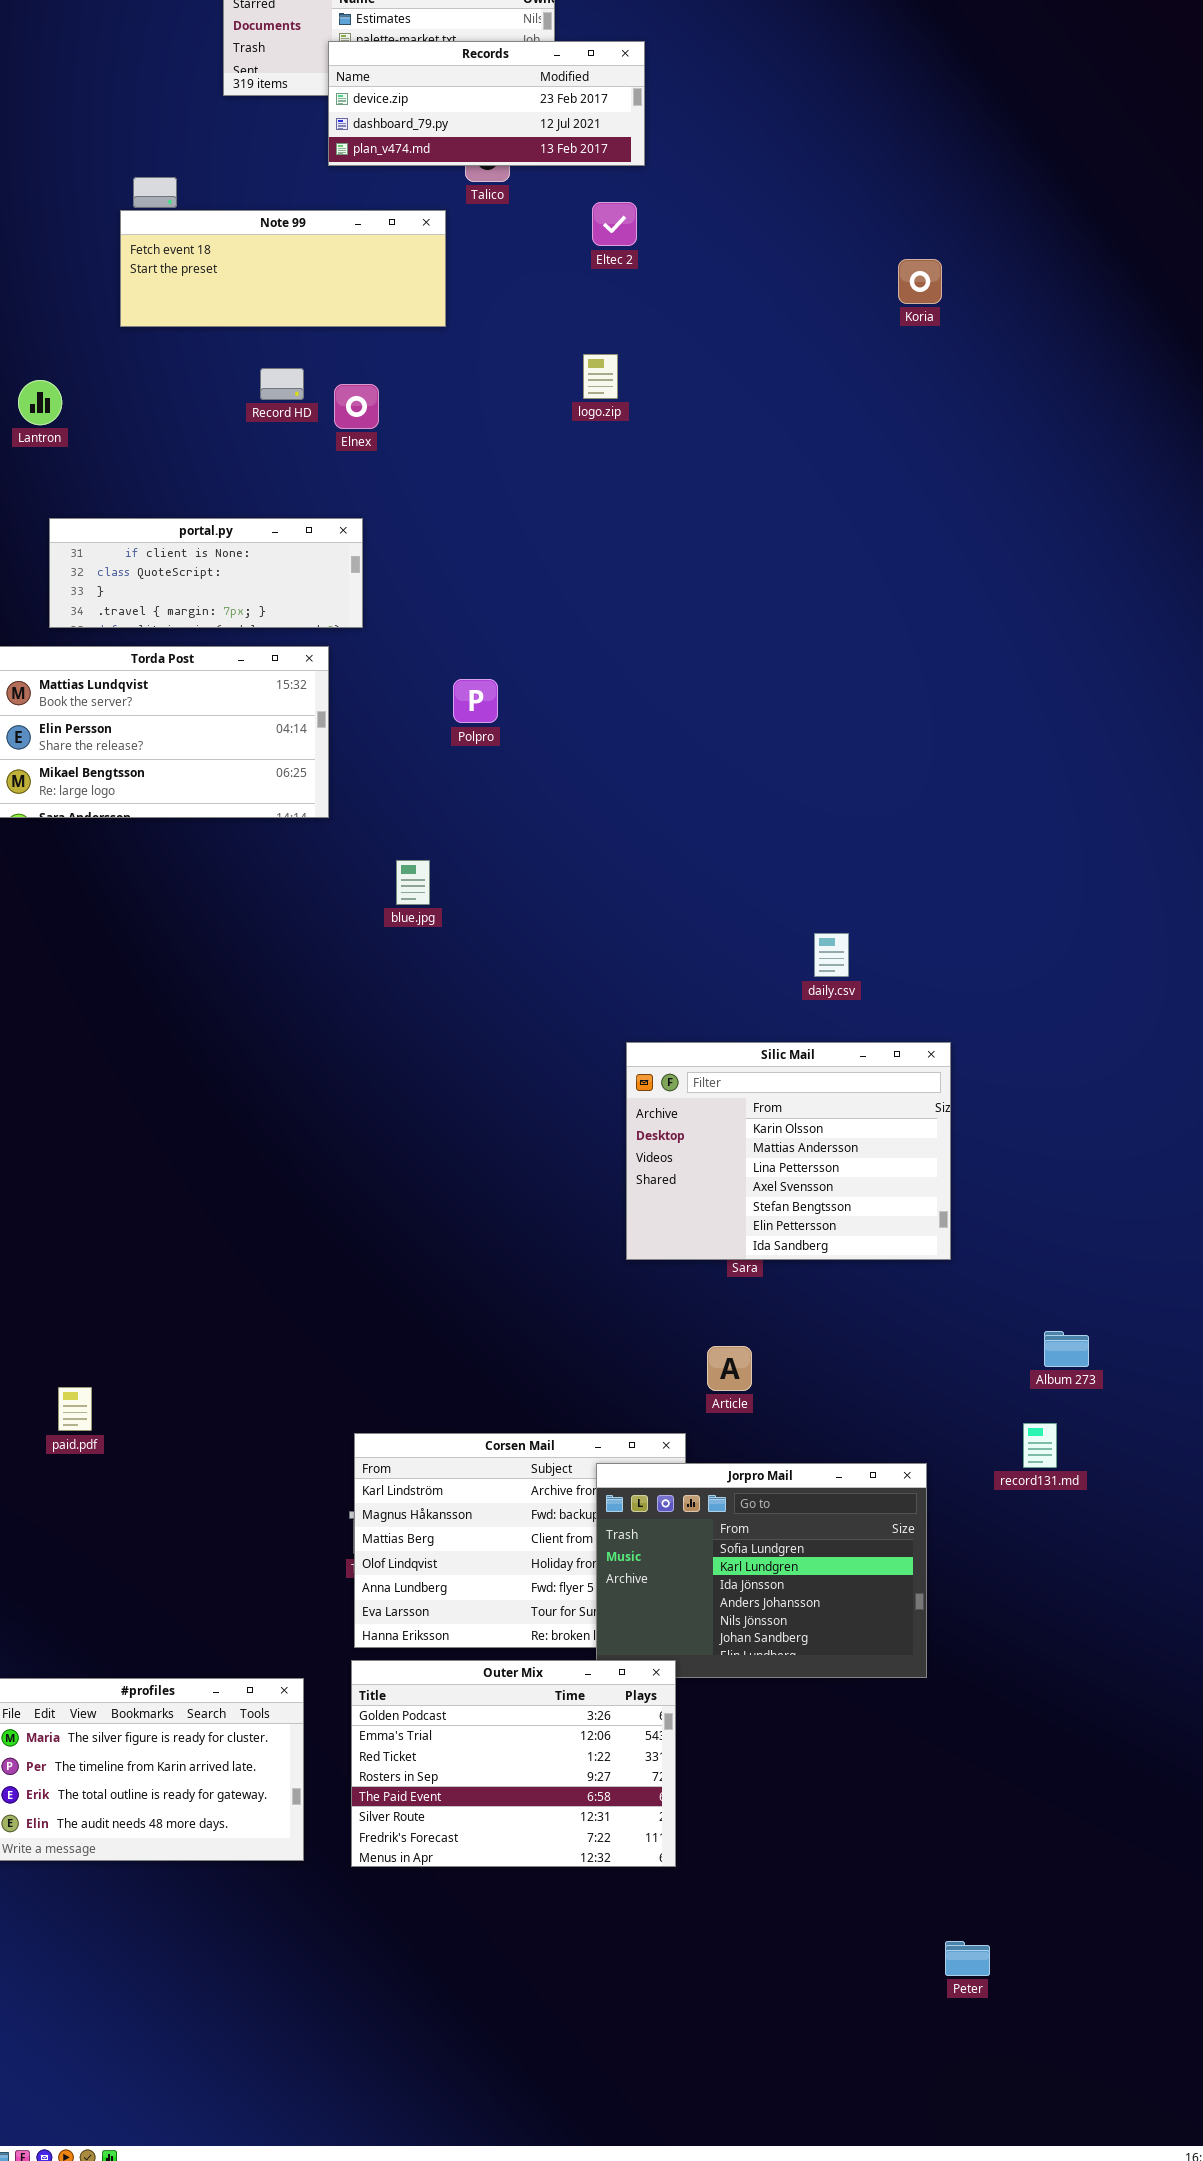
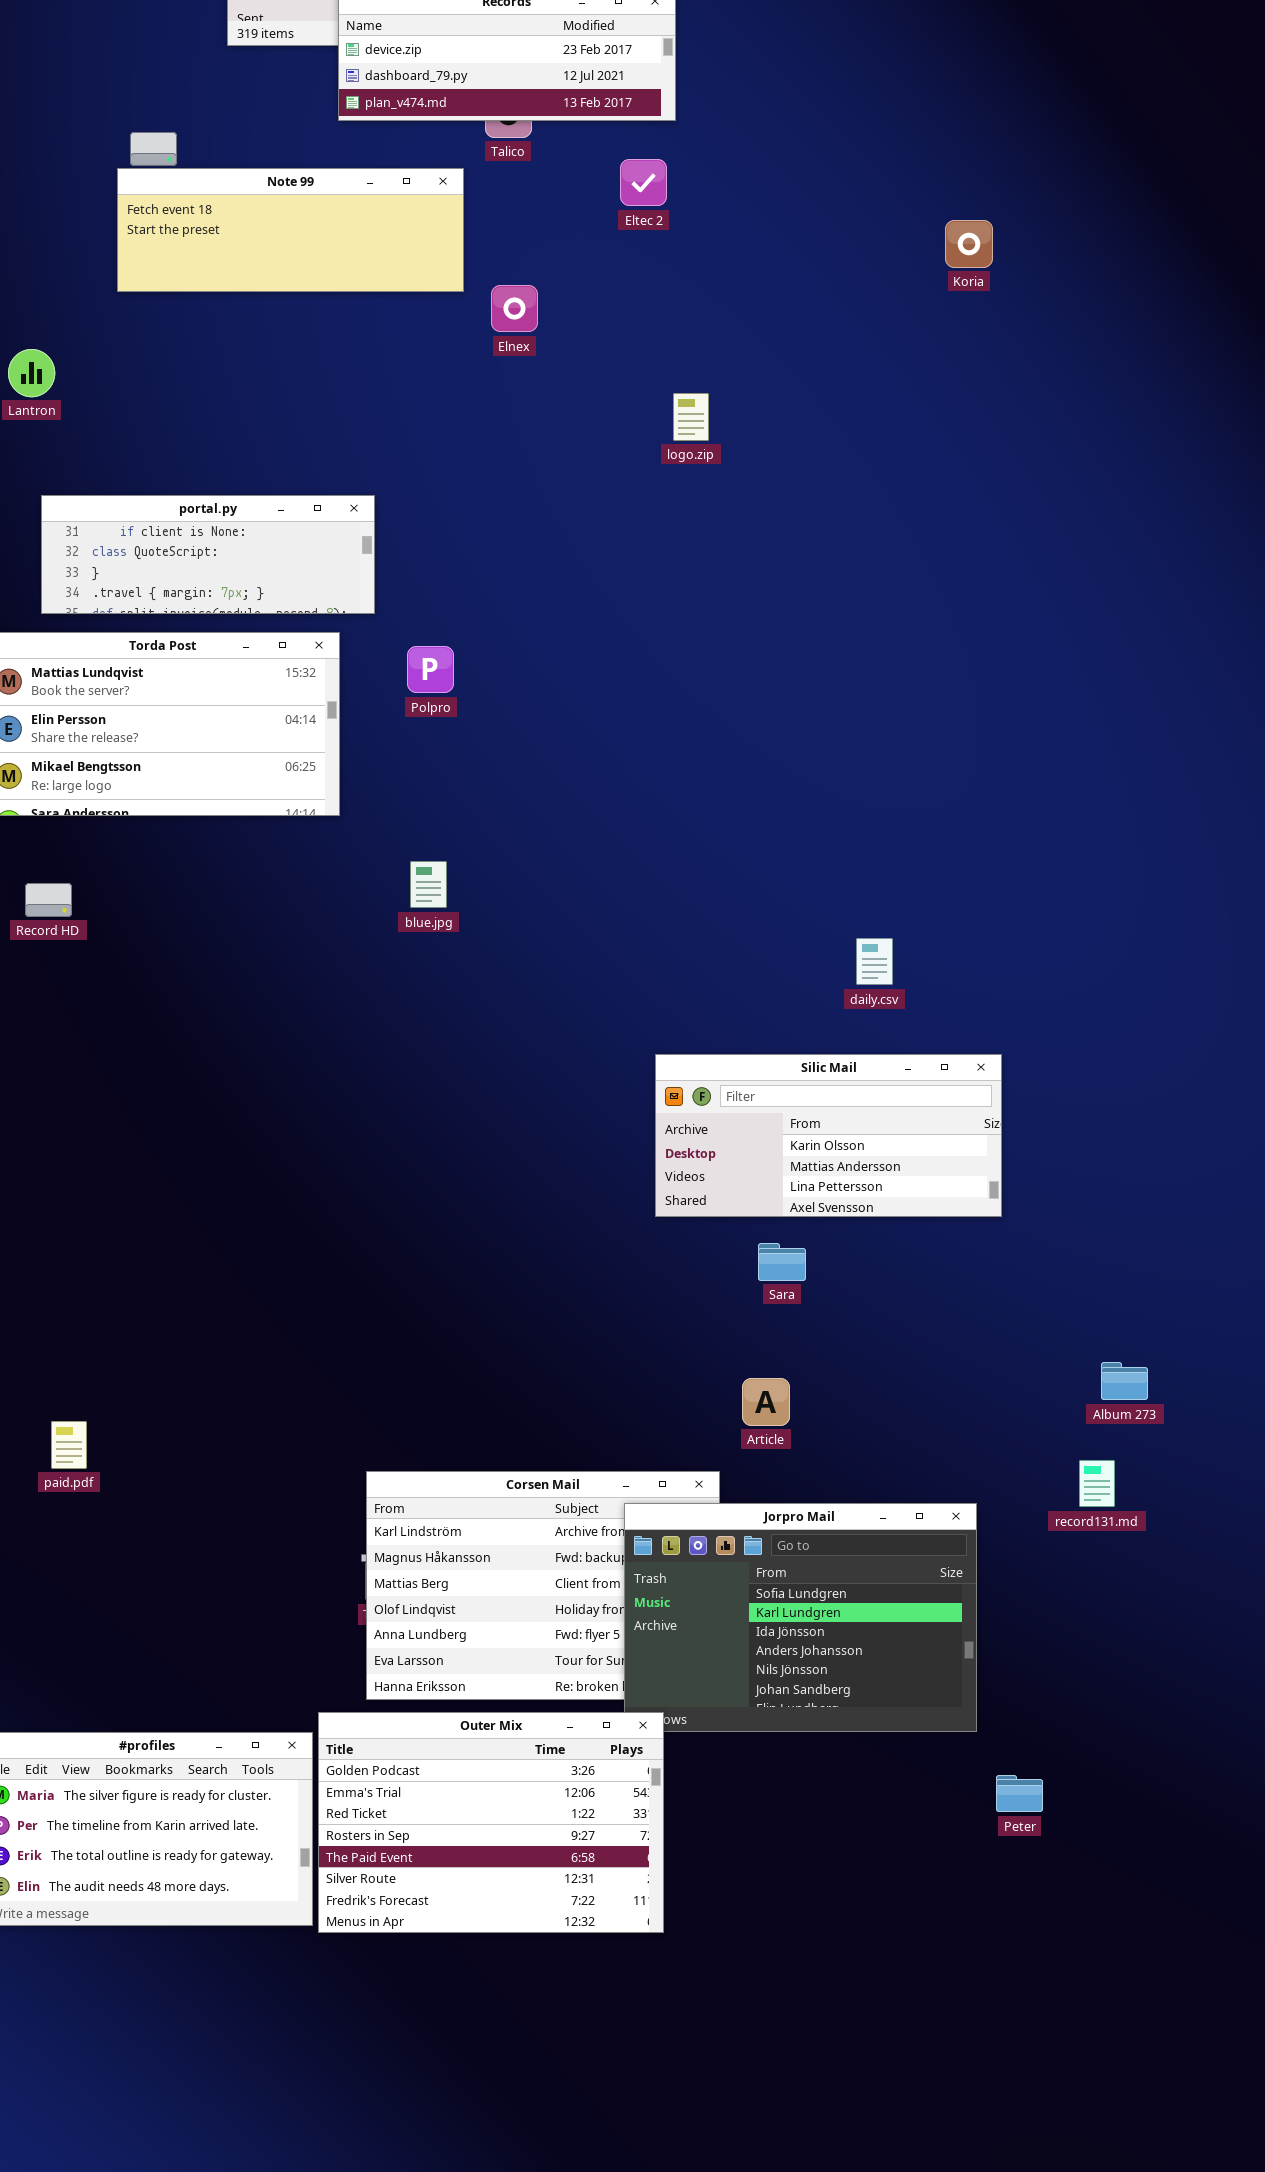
logo.zip: [583,354,618,399] -> [673,393,709,441], moved
Record HD: [260,368,304,400] -> [25,883,72,917], moved
Elnex: [334,384,379,429] -> [491,285,538,332], moved
Polpro: [453,679,498,723] -> [407,646,454,693], moved
Silic Mail: [626,1042,951,1260] -> [655,1054,1002,1217], resized
Outer Mix: [351,1660,676,1867] -> [318,1712,664,1933], moved
Peter: [945,1941,990,1976] -> [996,1775,1043,1812], moved

